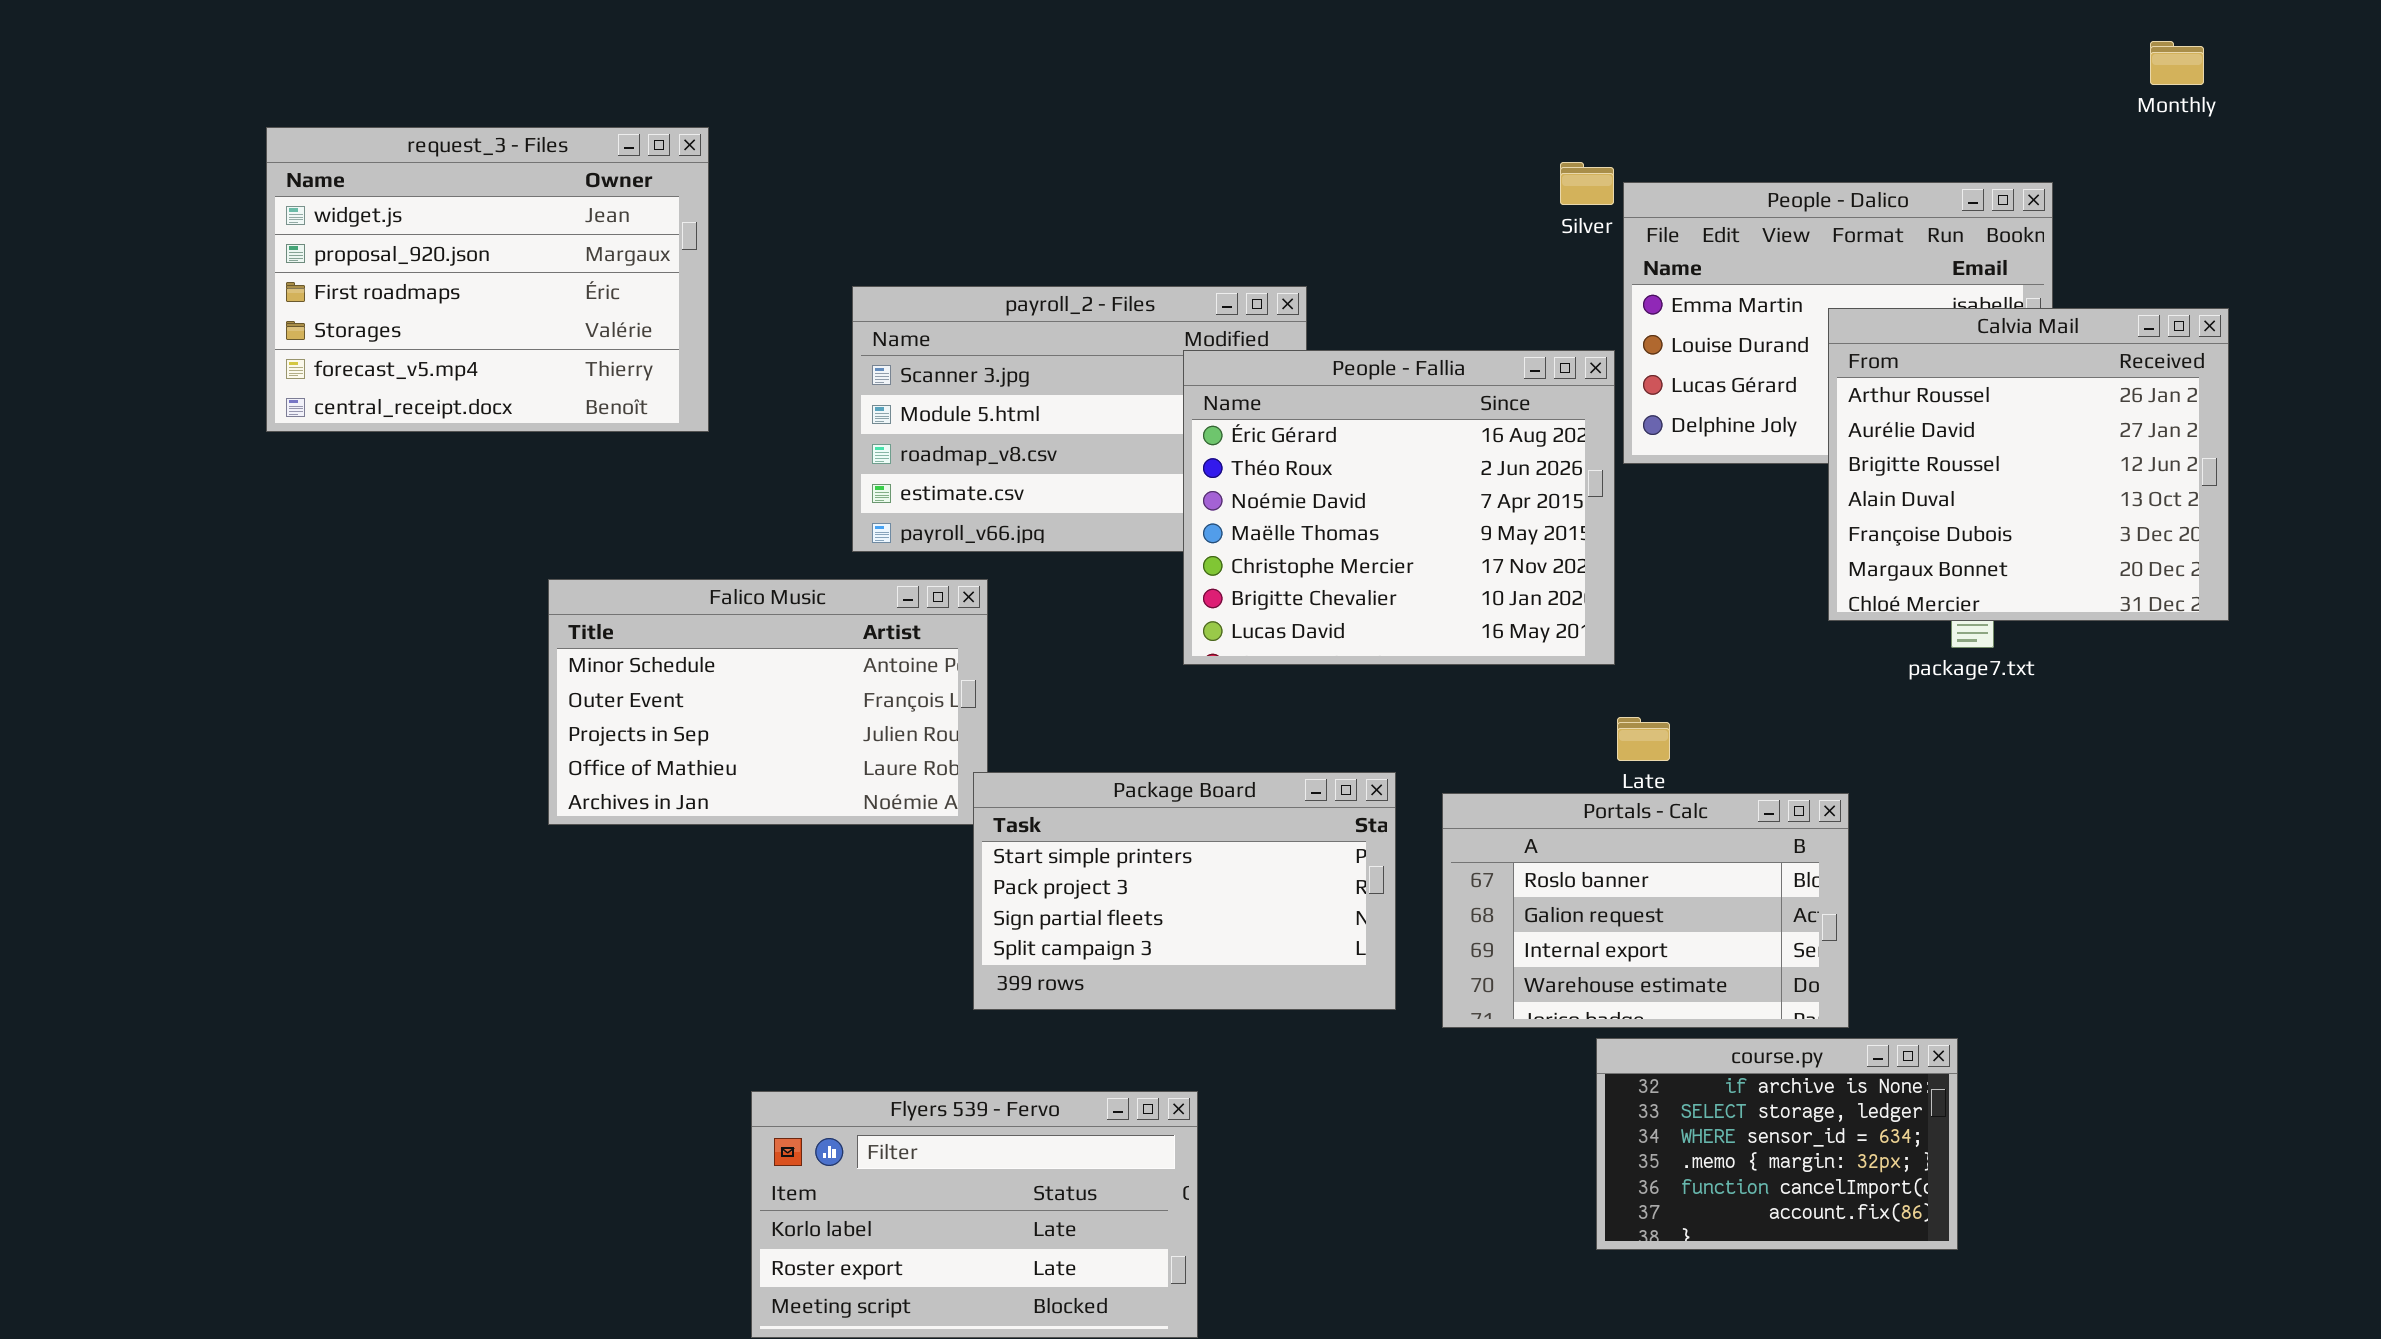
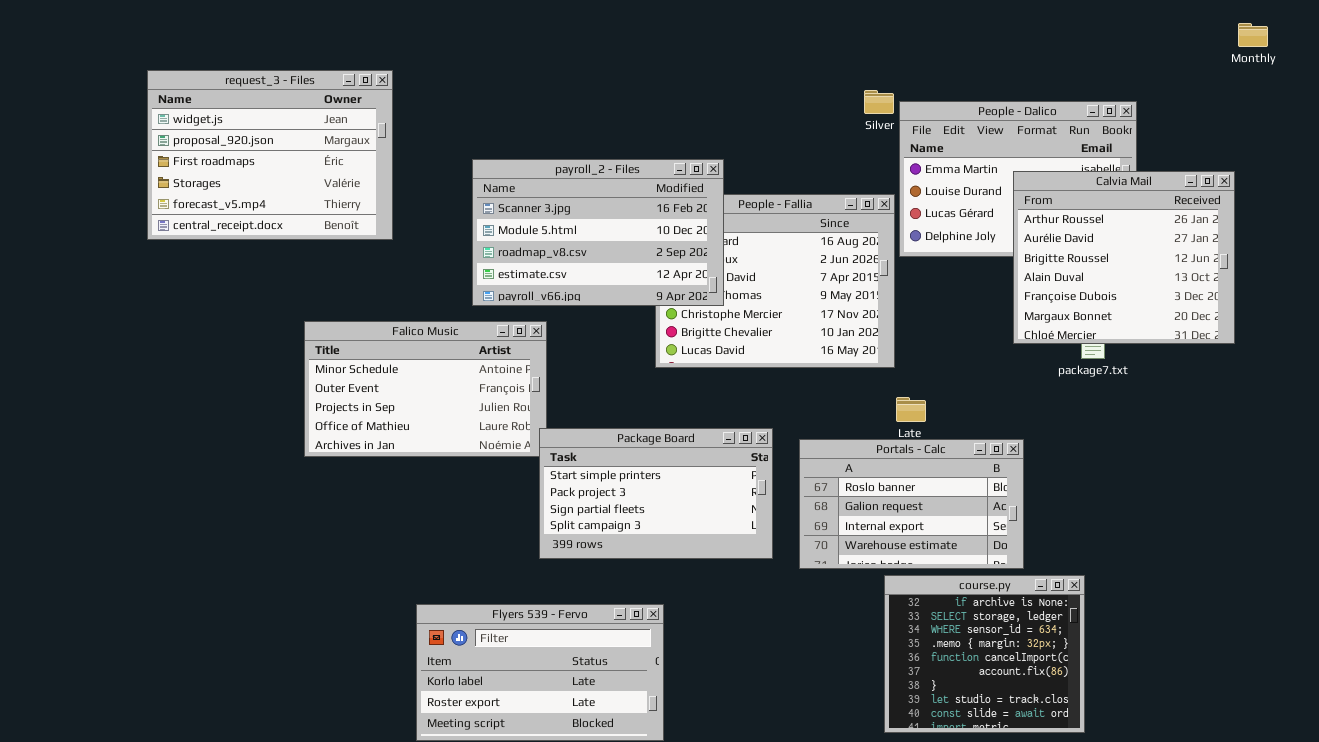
Monthly: [2150,41,2204,85] -> [1238,23,1268,47], moved
payroll_2 - Files: [852,286,1307,552] -> [472,159,724,306], raised
course.py: [1596,1038,1958,1250] -> [884,575,1085,733], resized

